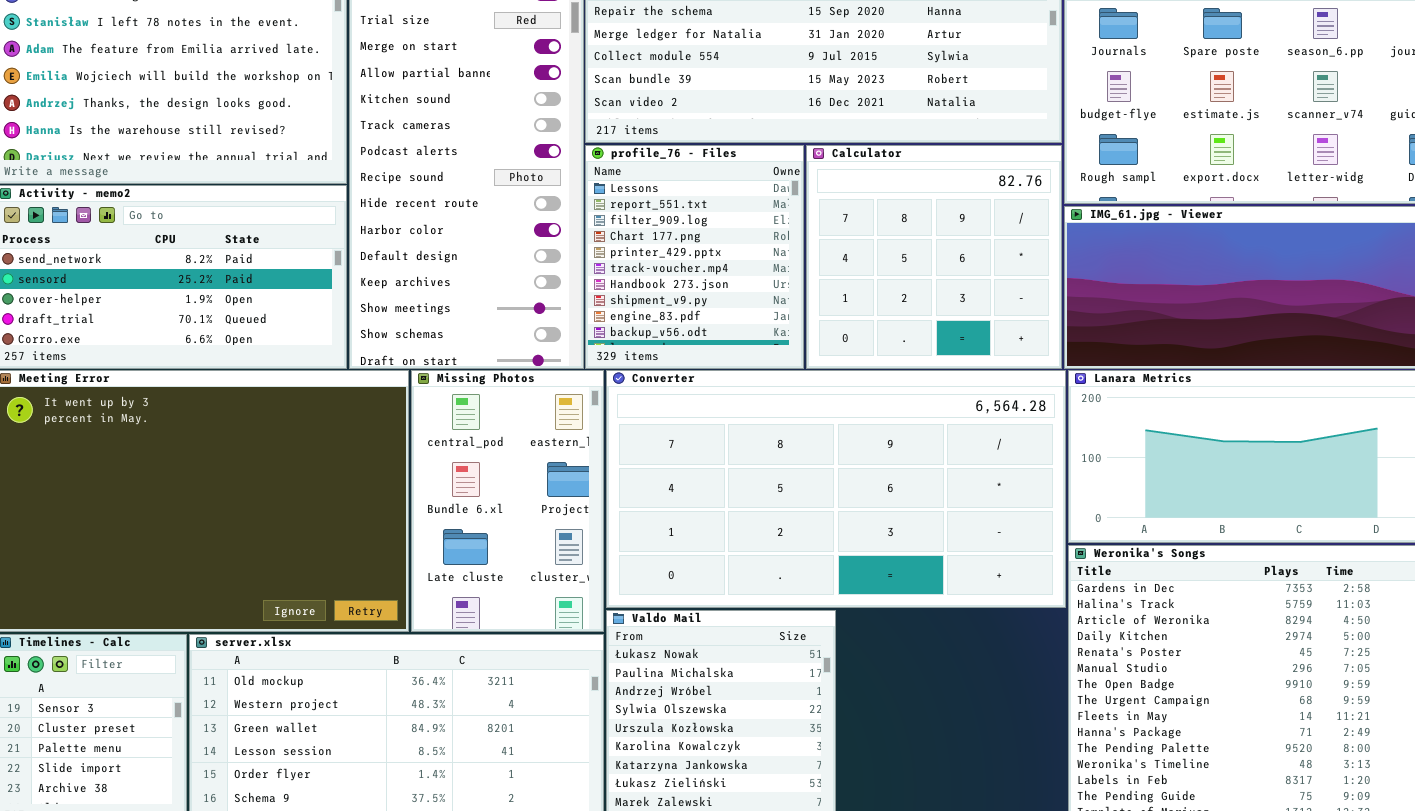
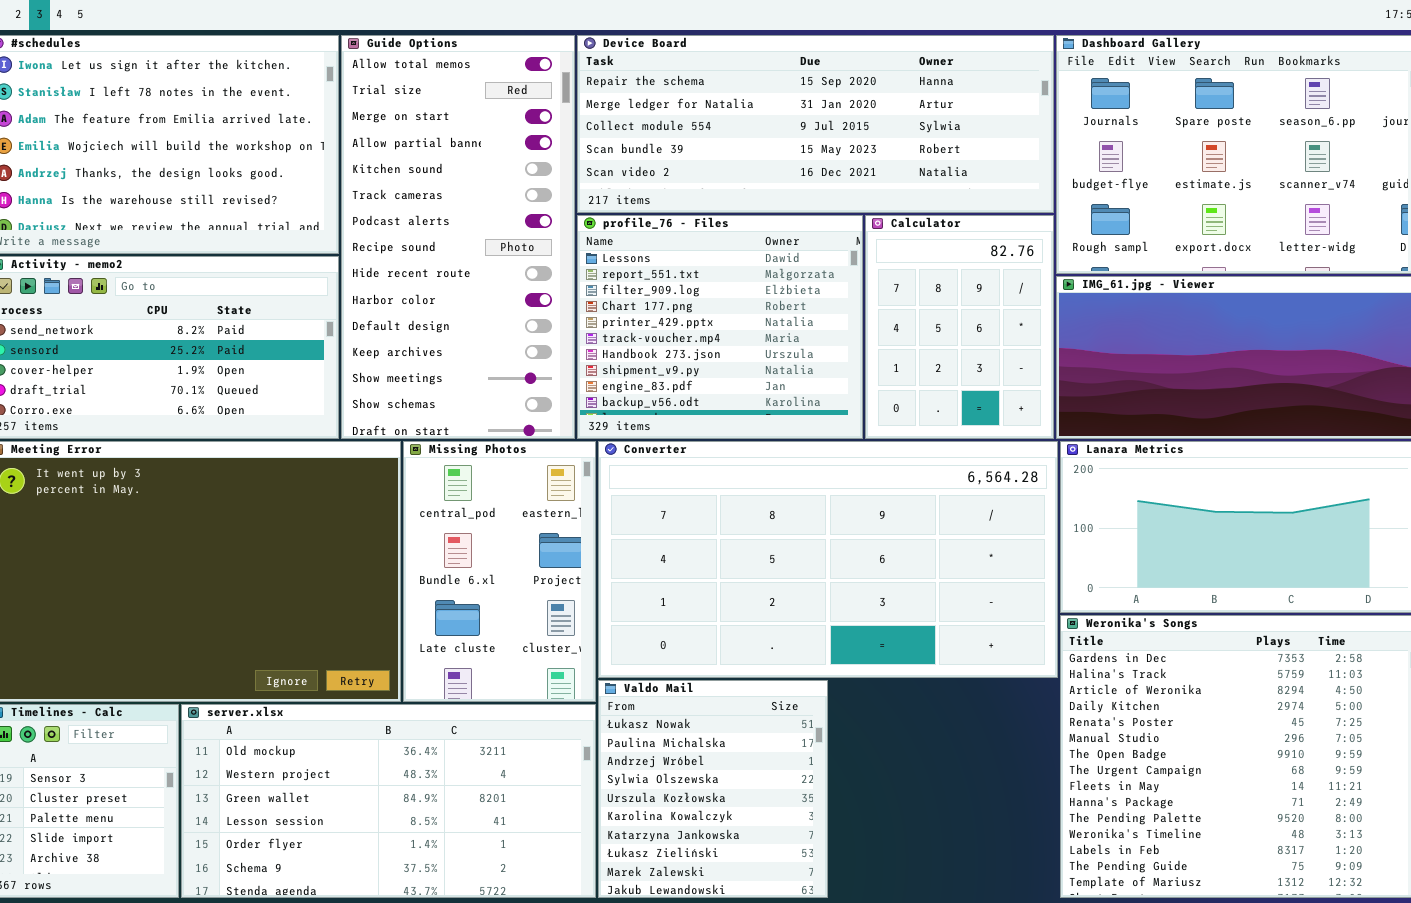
profile_76 - Files: [585,145,804,369] -> [577,215,863,439], resized
Calculator: [806,145,1062,369] -> [865,215,1054,439], resized

